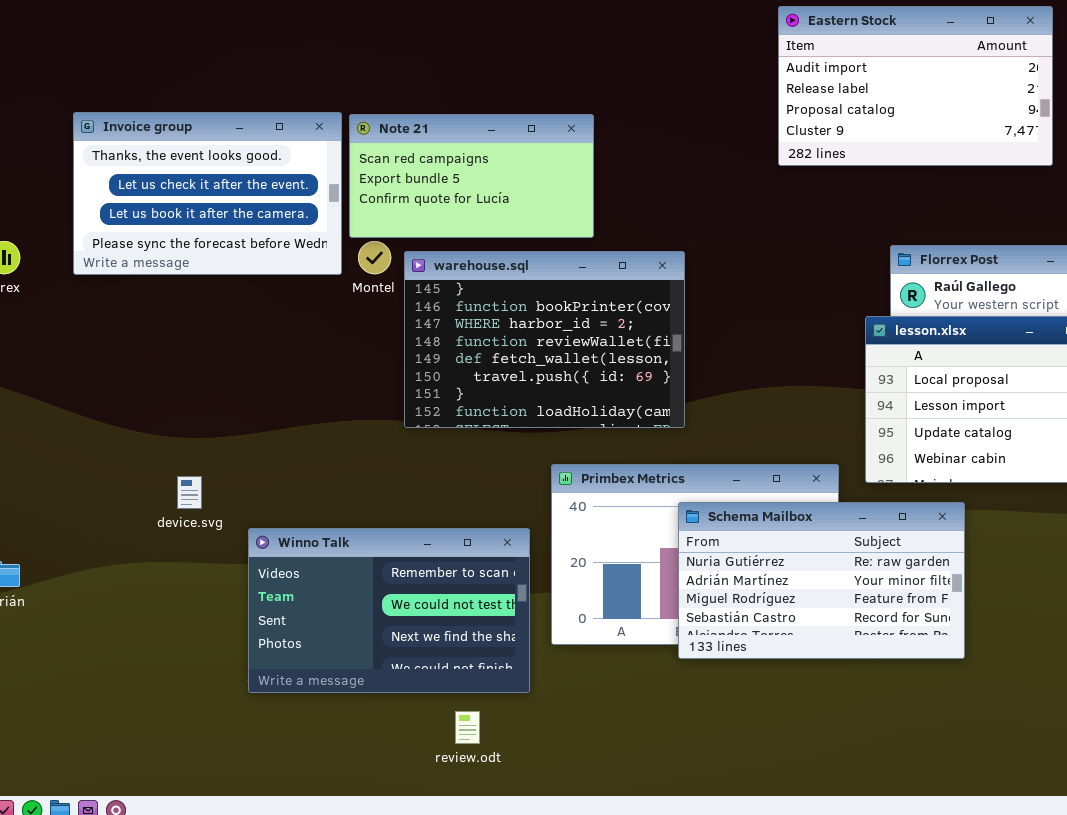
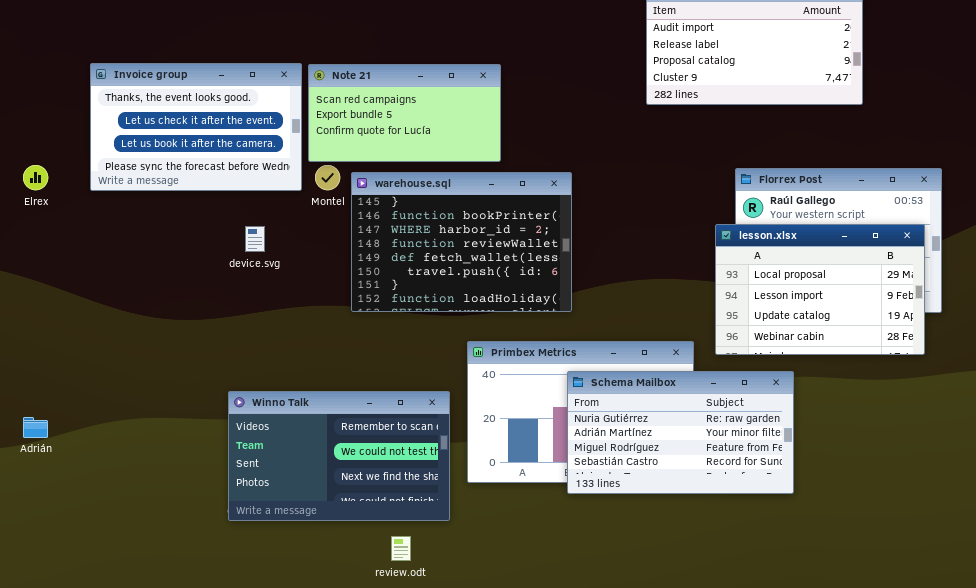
device.svg: [177,476,202,509] -> [245,226,265,252], moved

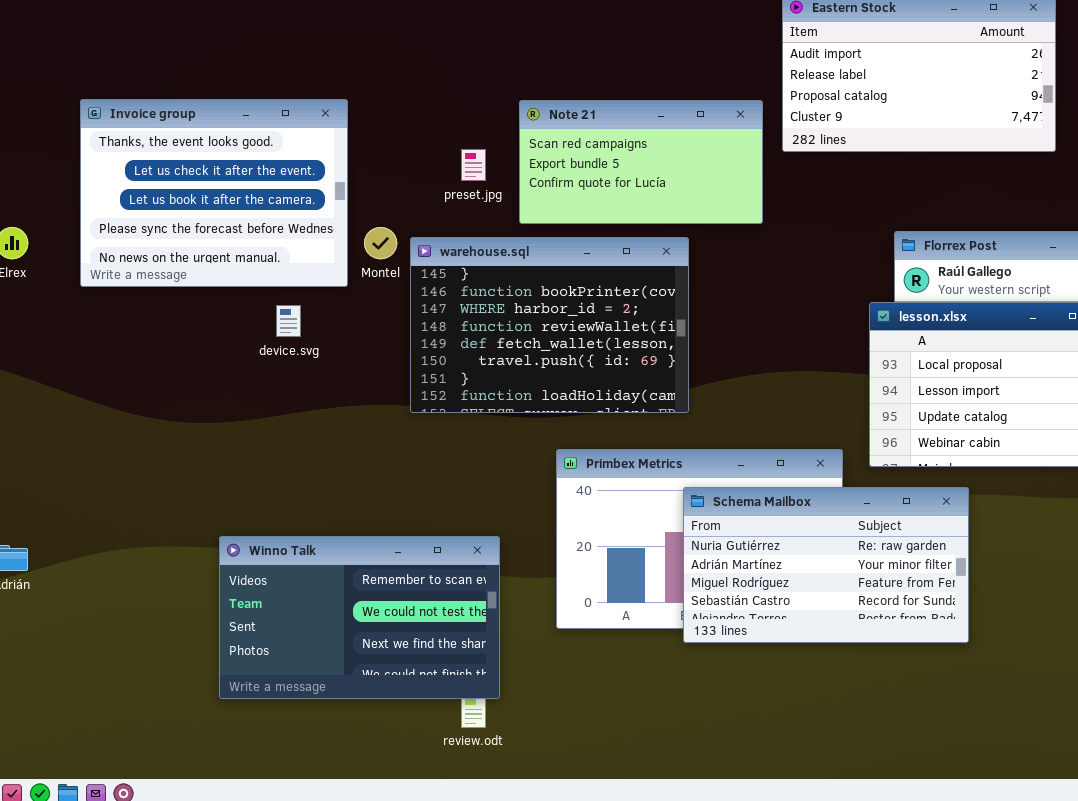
Invoice group: [90,63,302,191] -> [80,99,348,287], resized
Note 21: [308,64,501,162] -> [519,100,763,224], moved
Winno Talk: [228,391,450,521] -> [219,536,500,699], moved

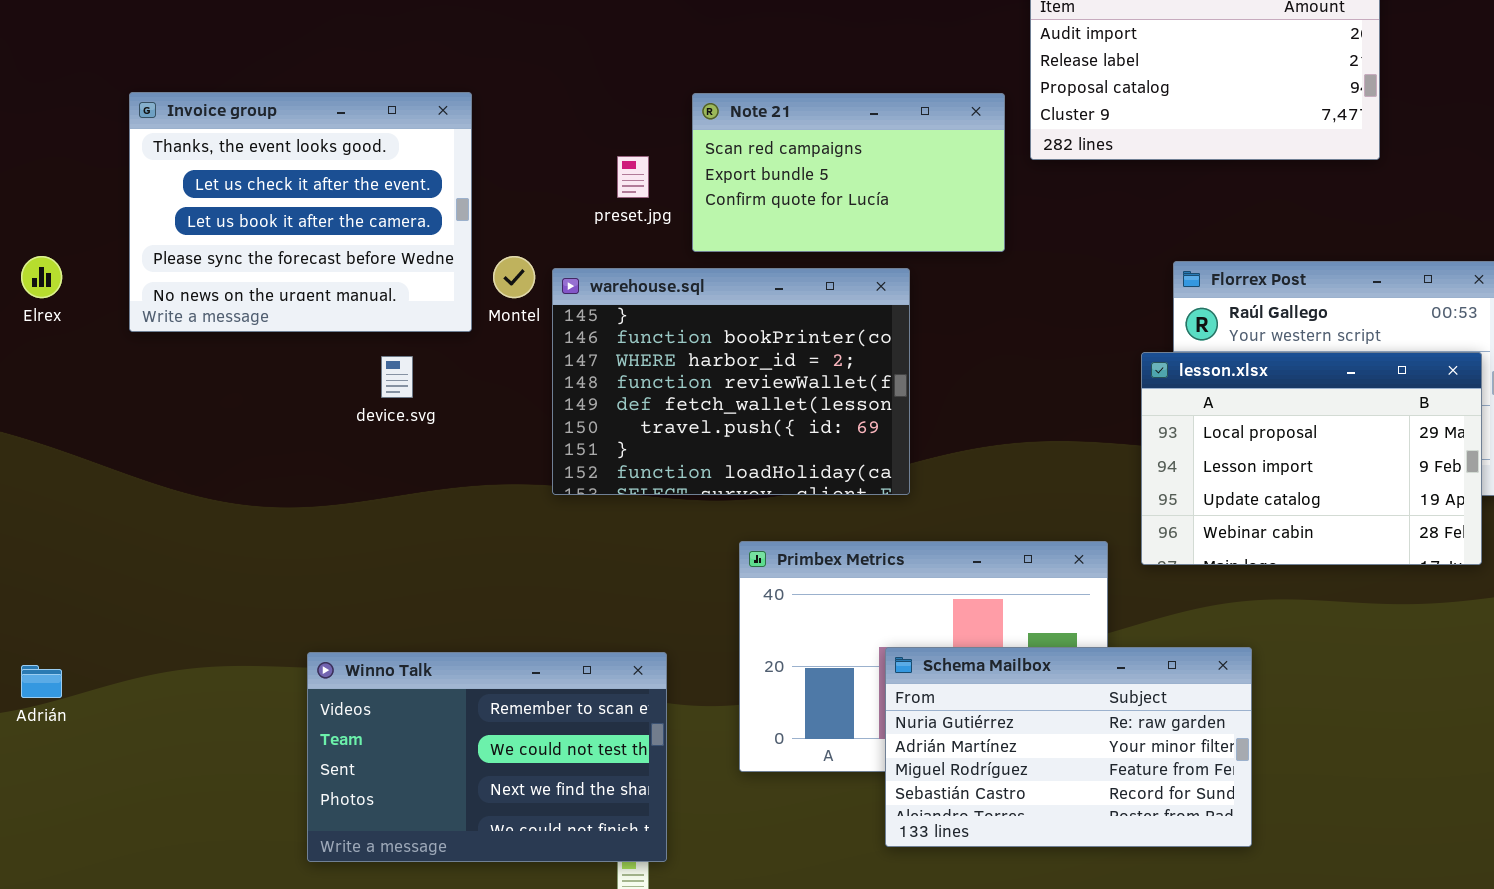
Schema Mailbox: [683,487,969,643] -> [885,647,1252,847], moved

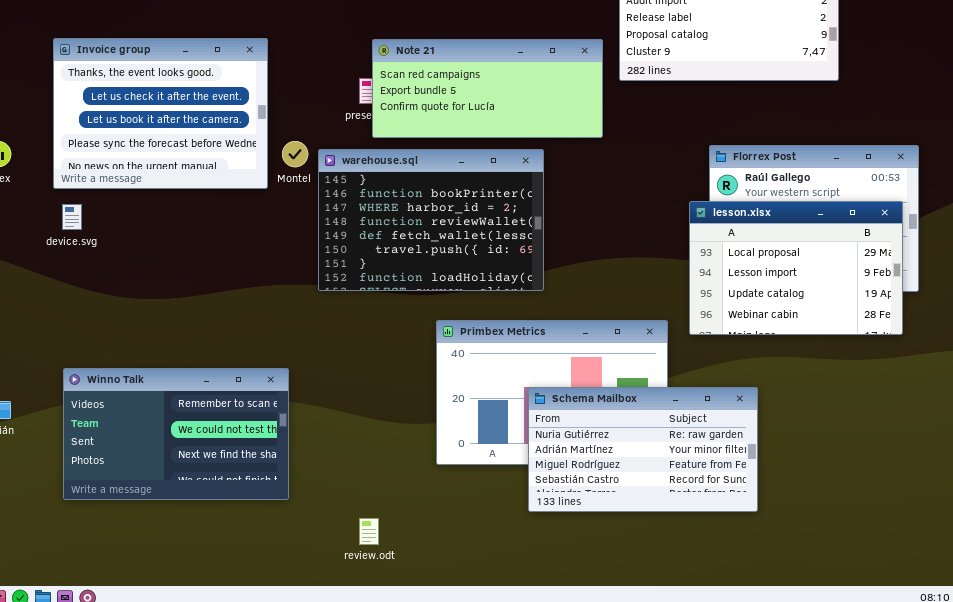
Note 21: [692,93,1005,252] -> [372,39,603,138], resized
device.svg: [381,356,413,398] -> [62,204,82,230], moved
Winno Talk: [307,652,667,862] -> [63,368,289,500], moved

